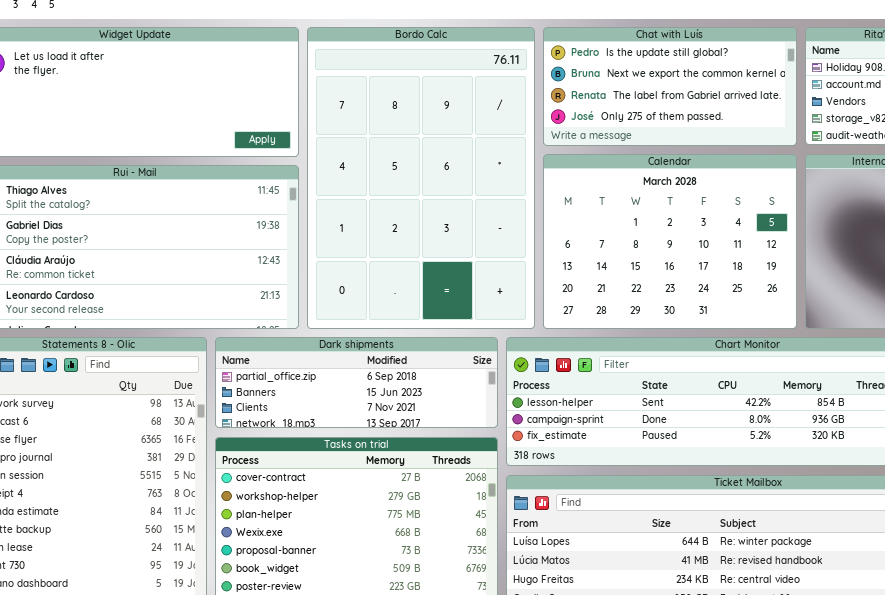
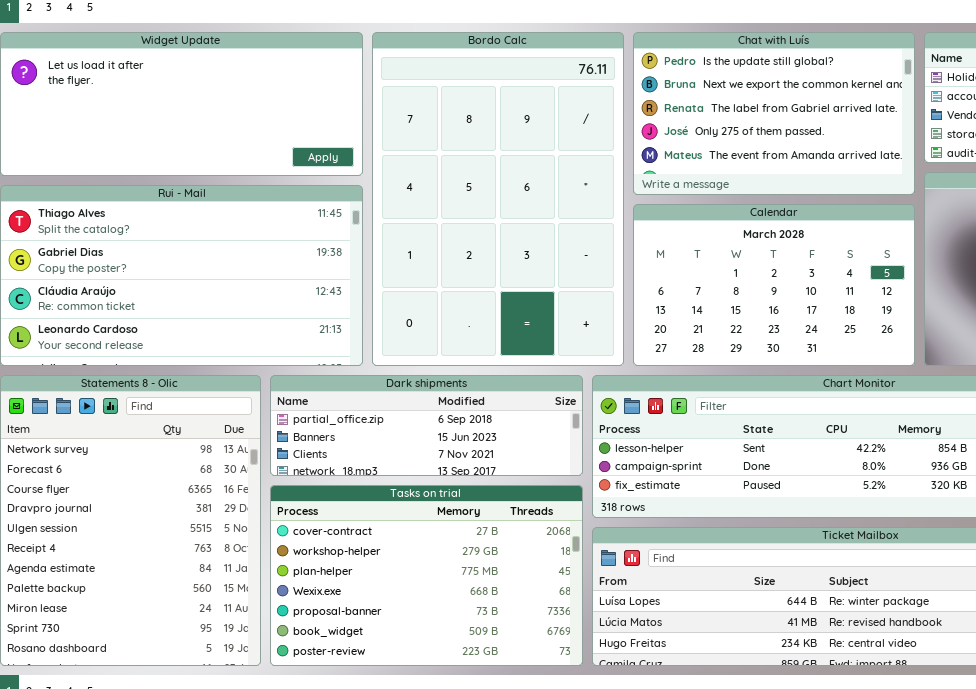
Chat with Luís: [543,27,797,146] -> [633,32,915,195], resized
Calendar: [543,154,797,329] -> [633,204,915,366], resized

